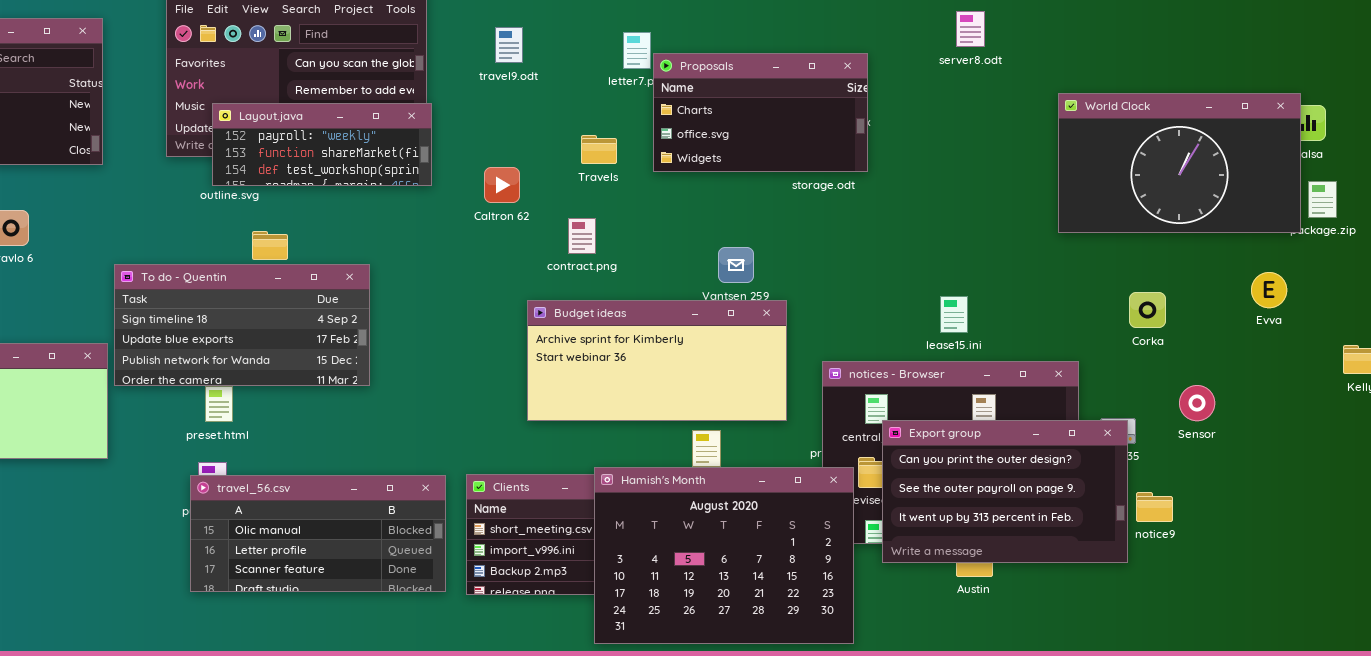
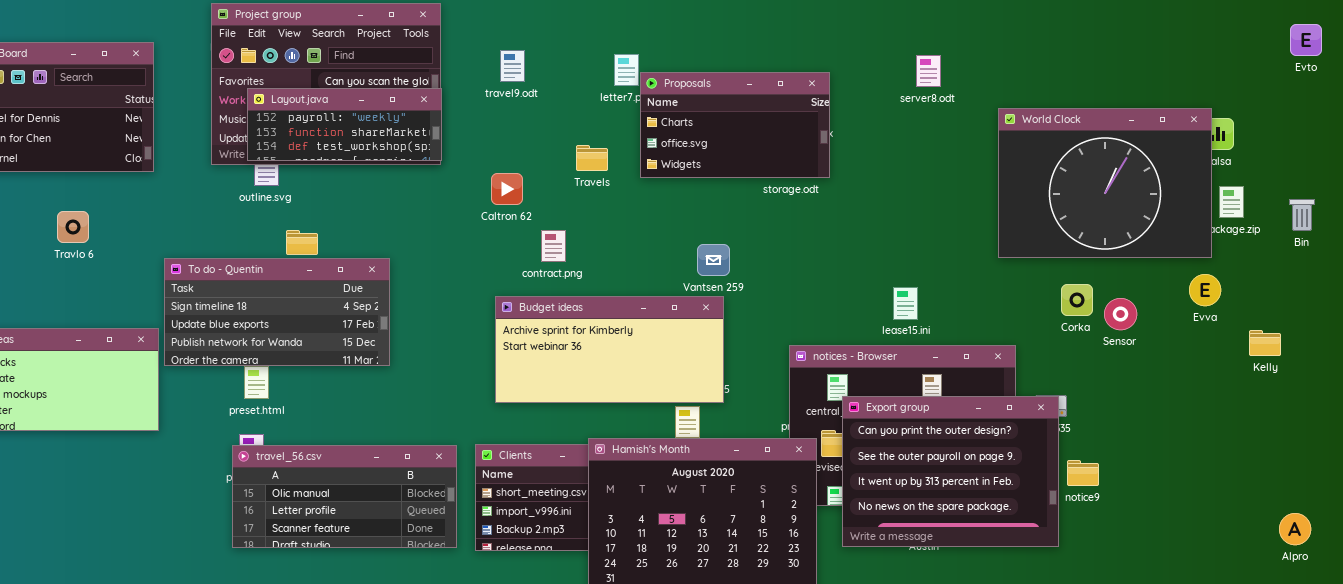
server8.odt: [956,11,985,47] -> [916,55,941,87], moved
World Clock: [1058,93,1301,233] -> [998,108,1212,258], resized
Layout.java: [212,103,432,186] -> [247,88,442,161], moved
contract.png: [568,218,596,254] -> [541,230,566,262], moved
Evva: [1251,272,1287,308] -> [1189,274,1221,306], moved
Budget ideas: [527,300,787,421] -> [495,296,724,403], moved
Sensor: [1179,385,1215,421] -> [1104,298,1137,330], moved
Export group: [882,420,1128,563] -> [842,396,1059,547], resized

